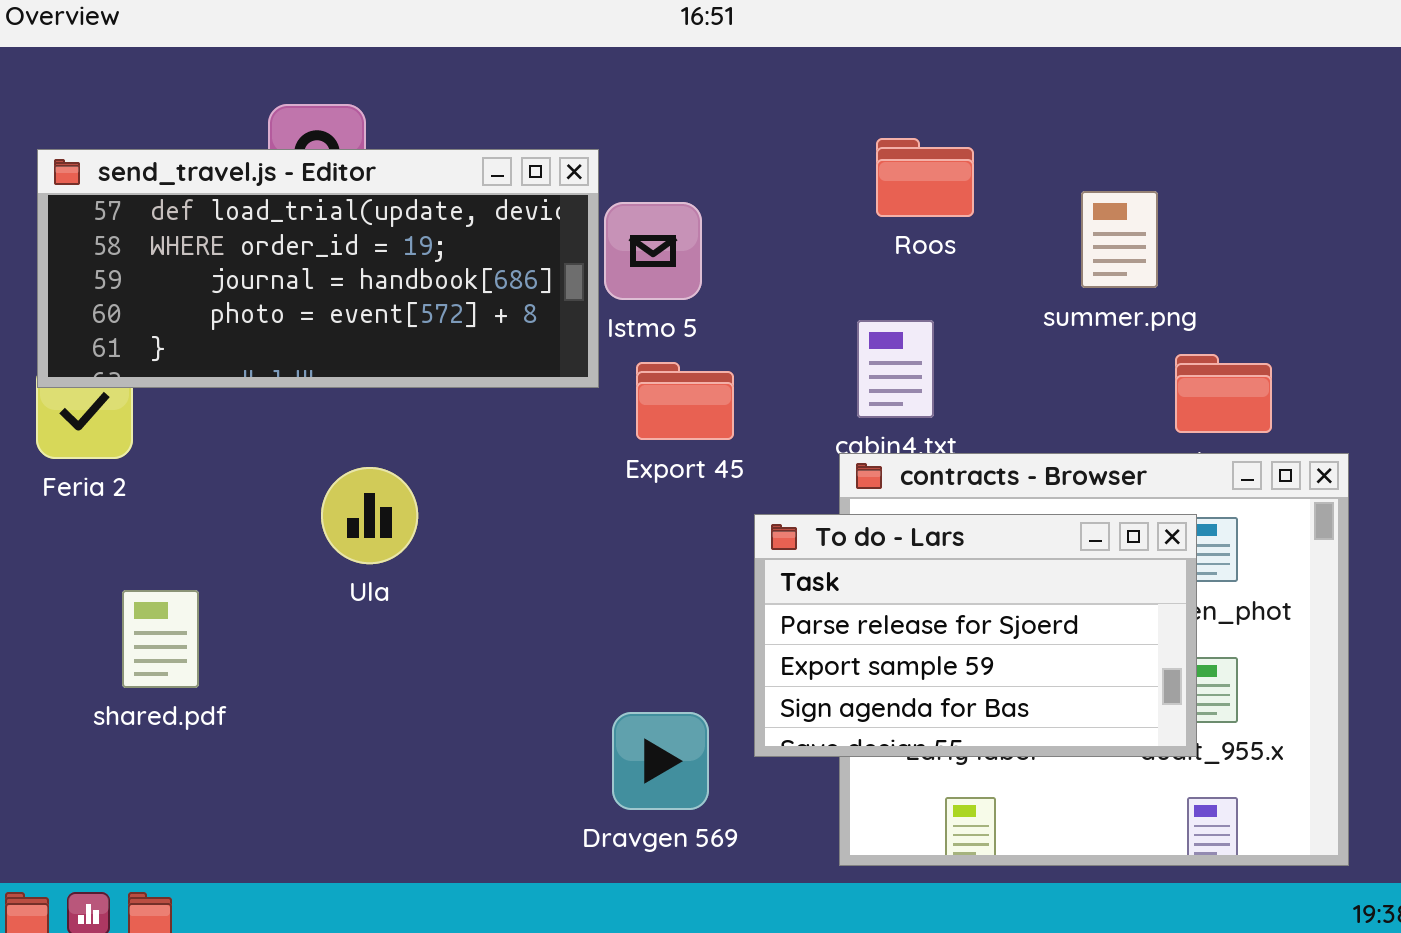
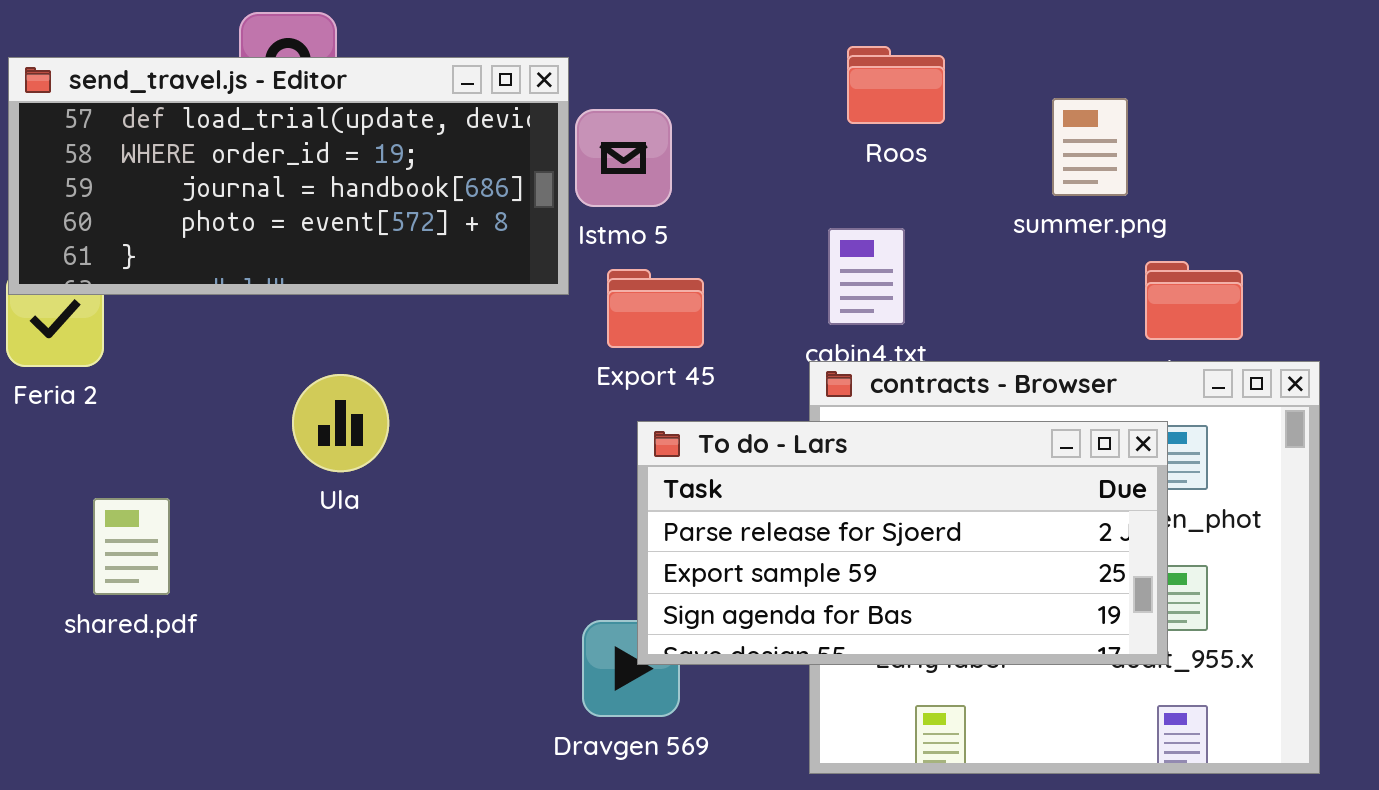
To do - Lars: [754,514,1197,757] -> [637,421,1168,665], resized

